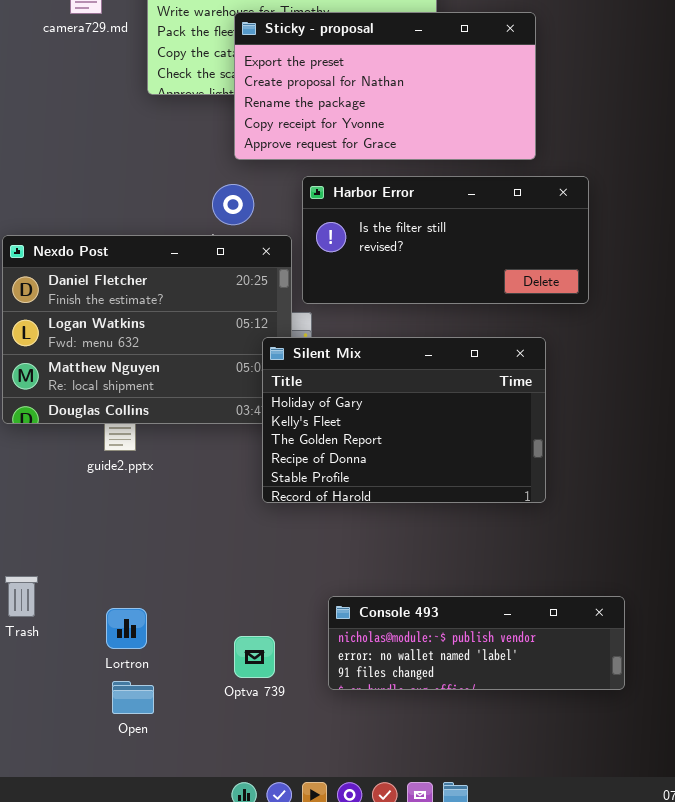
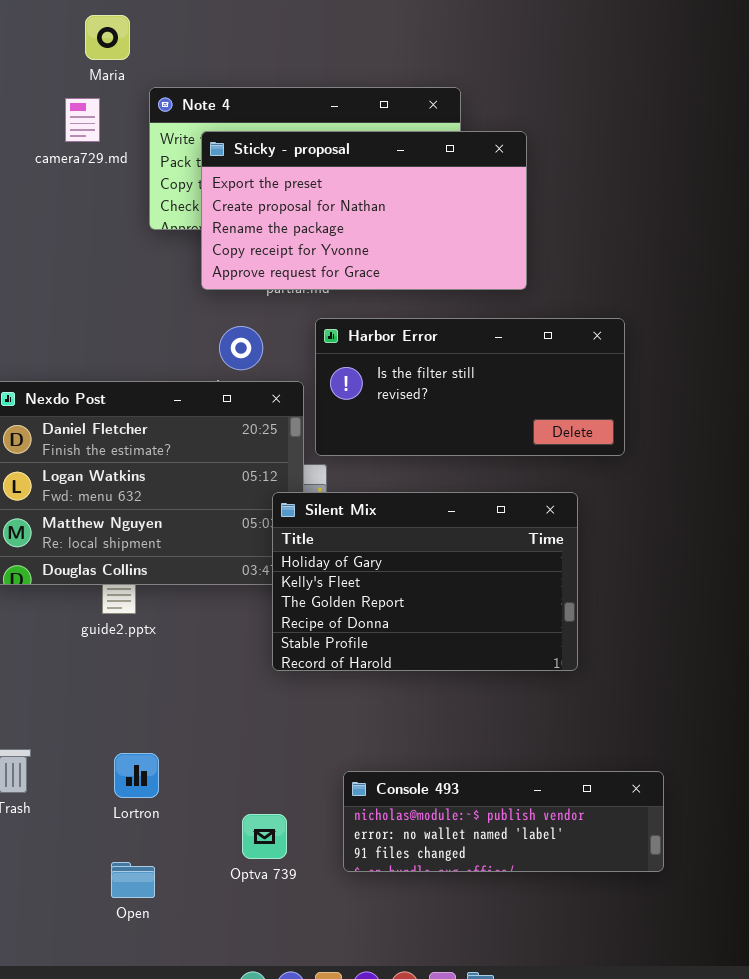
Sticky - proposal: [234,12,536,160] -> [201,131,527,290], moved
Lortron: [106,608,147,649] -> [114,753,159,798], moved

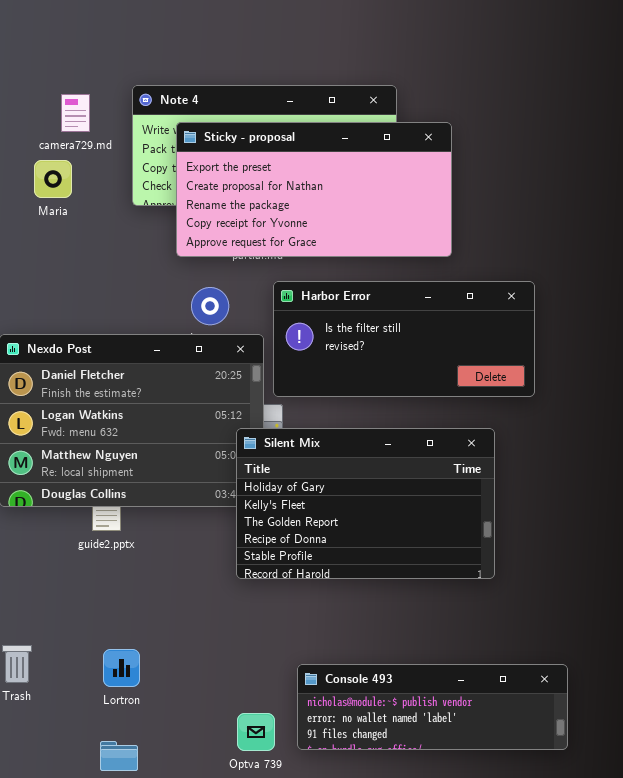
Maria: [85,15,130,60] -> [34,160,72,198], moved
Optva 739: [242,814,287,859] -> [237,713,275,751], moved

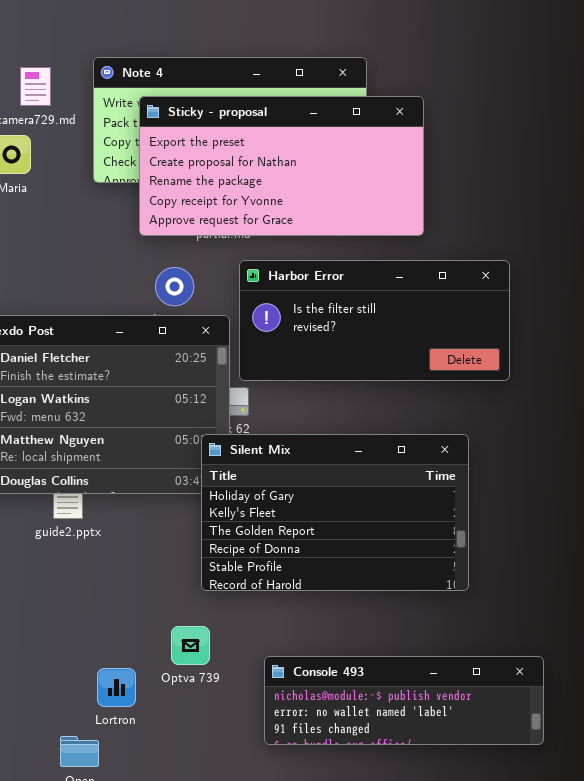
Silent Mix: [236,428,495,579] -> [201,434,469,591], moved
Lortron: [103,649,140,687] -> [97,668,136,707], moved
Optva 739: [237,713,275,751] -> [171,626,210,665], moved

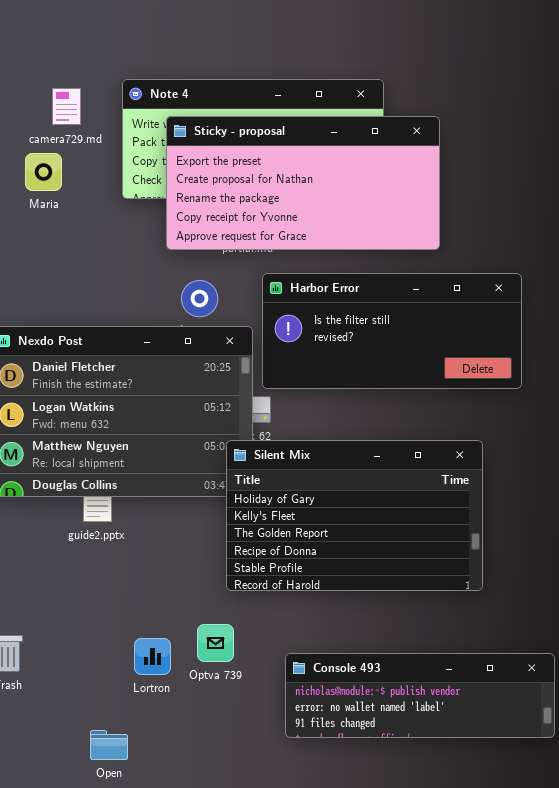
Lortron: [97,668,136,707] -> [134,638,171,675], moved

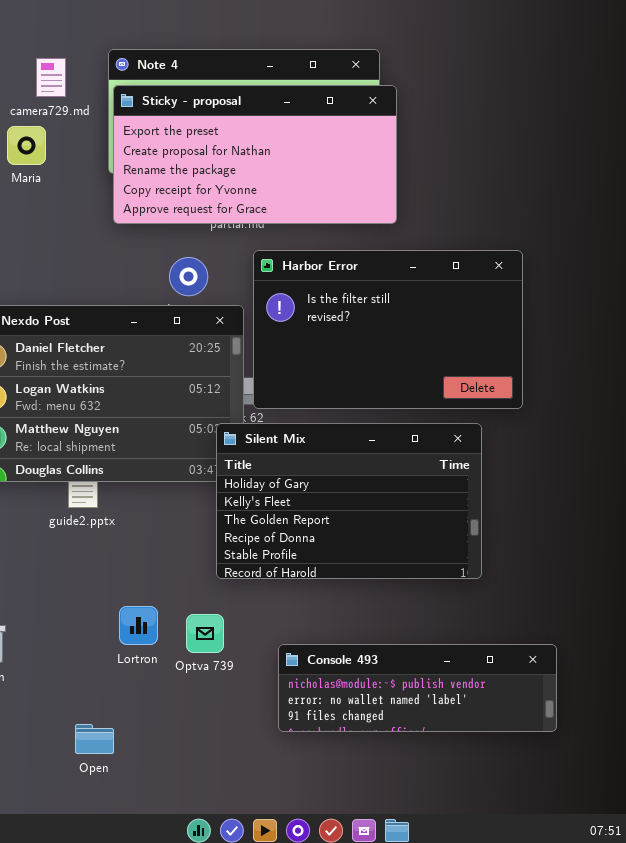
Sticky - proposal: [166,116,440,250] -> [113,85,397,224], moved
Harbor Error: [262,273,522,389] -> [253,250,523,409], resized
Lortron: [134,638,171,675] -> [119,606,158,645], moved

